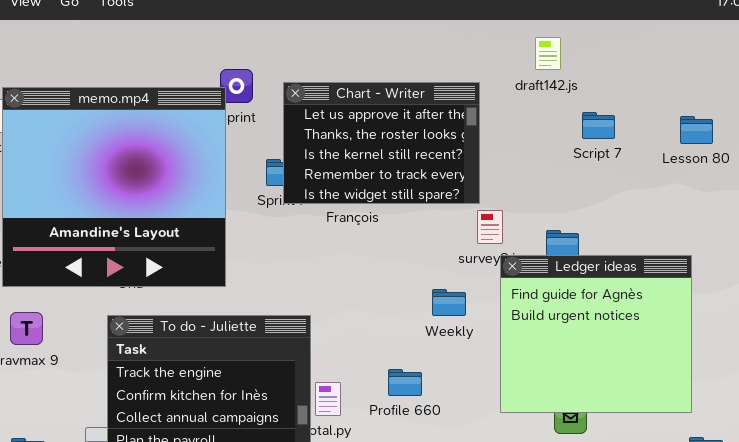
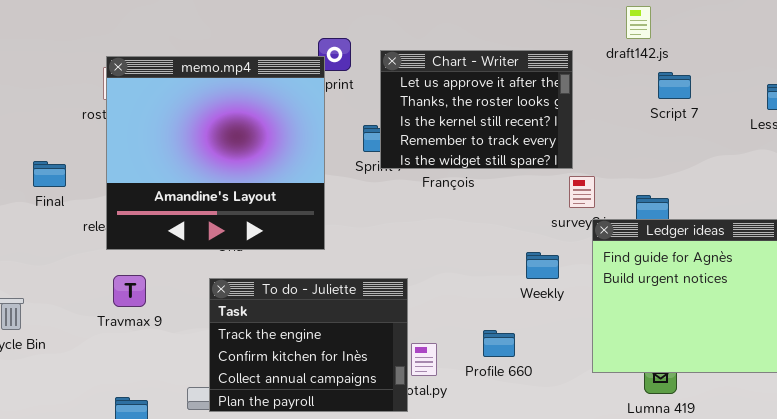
Script 7: [582,112,615,139] -> [658,72,691,99], moved

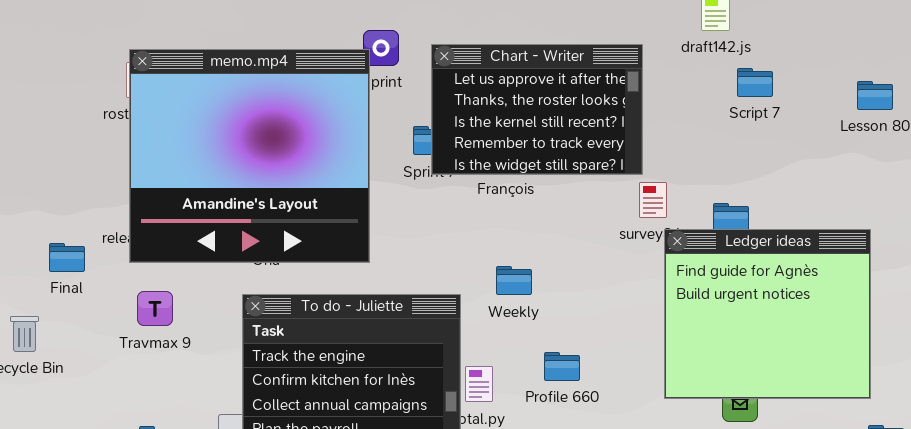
Final: [33,161,66,187] -> [49,243,85,272], moved
Weekly: [526,252,559,279] -> [496,266,532,295], moved

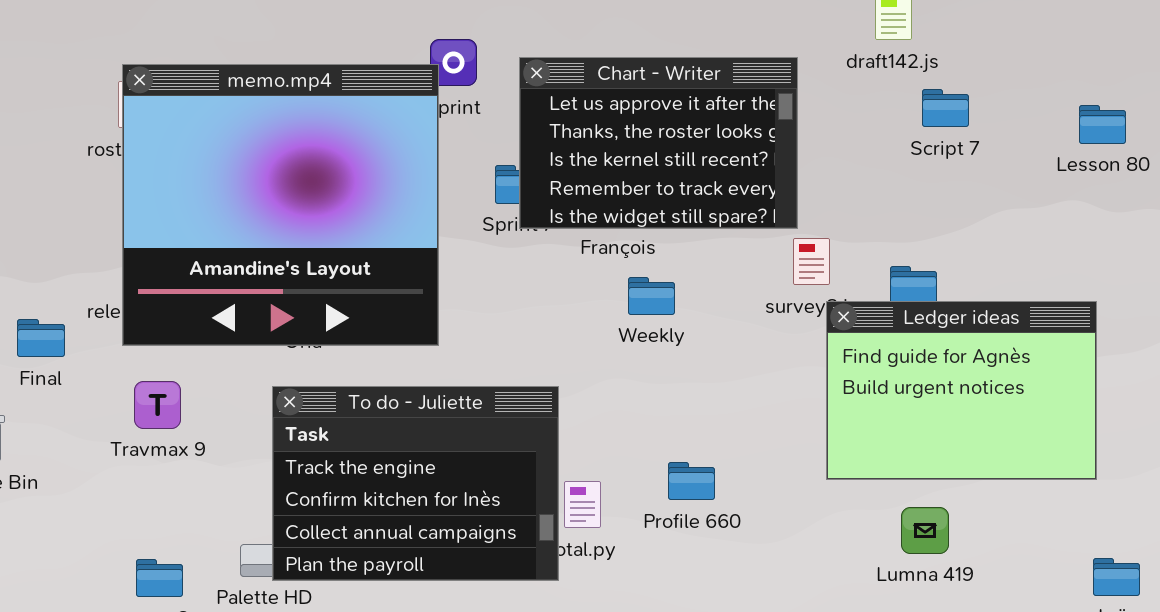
Ledger ideas: [664,229,871,399] -> [826,301,1097,480], resized
Weekly: [496,266,532,295] -> [628,277,675,315], moved

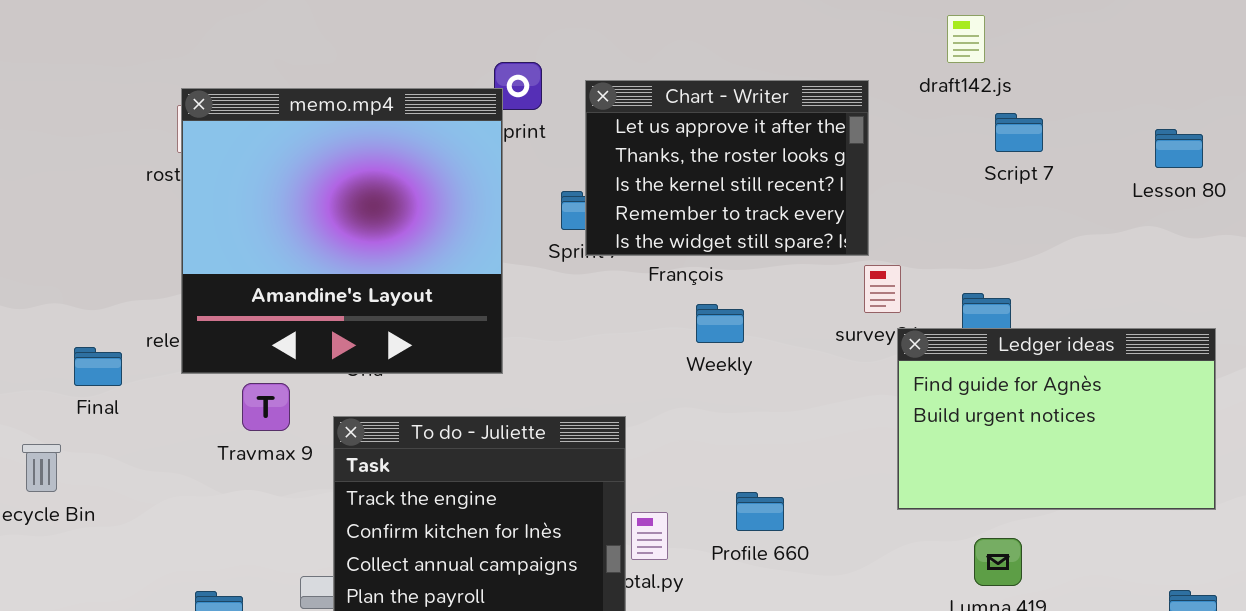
Ledger ideas: [826,301,1097,480] -> [897,328,1216,510], resized
Travmax 9: [134,381,181,429] -> [242,383,290,431], moved

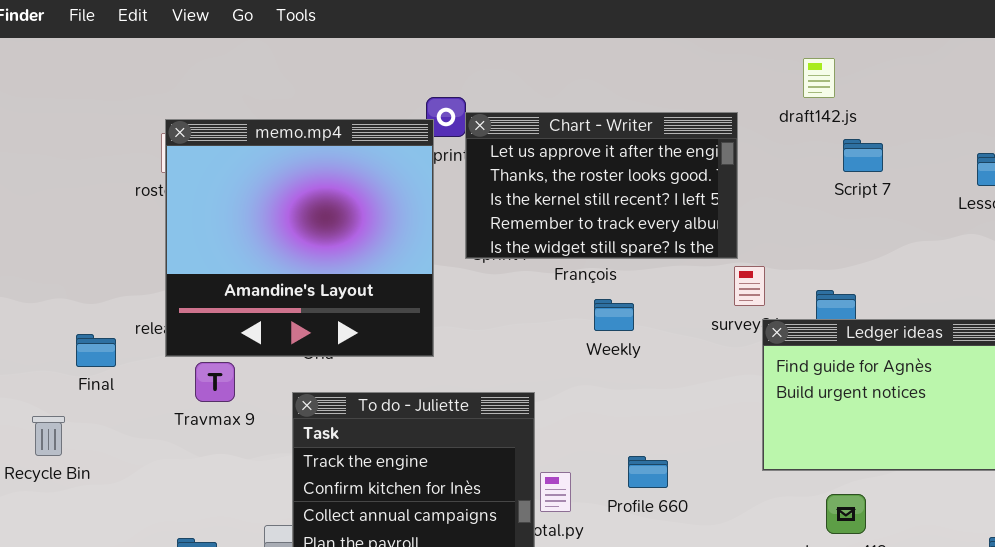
Chart - Writer: [585,80,869,256] -> [465,112,738,259], resized
Travmax 9: [242,383,290,431] -> [195,362,235,402], moved

